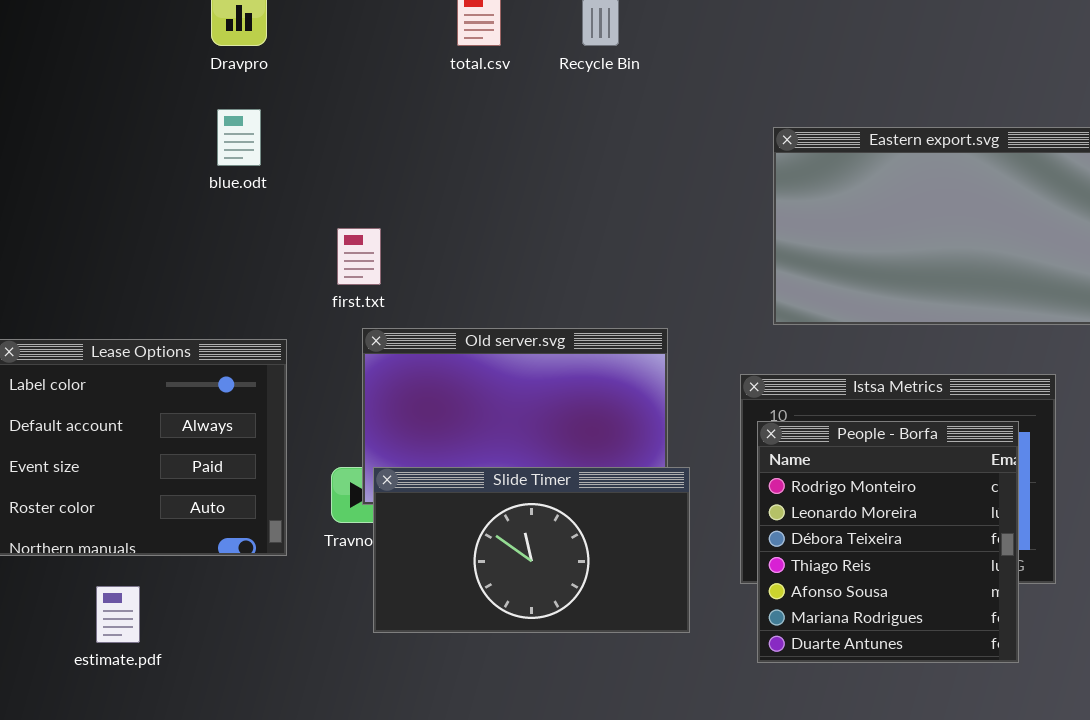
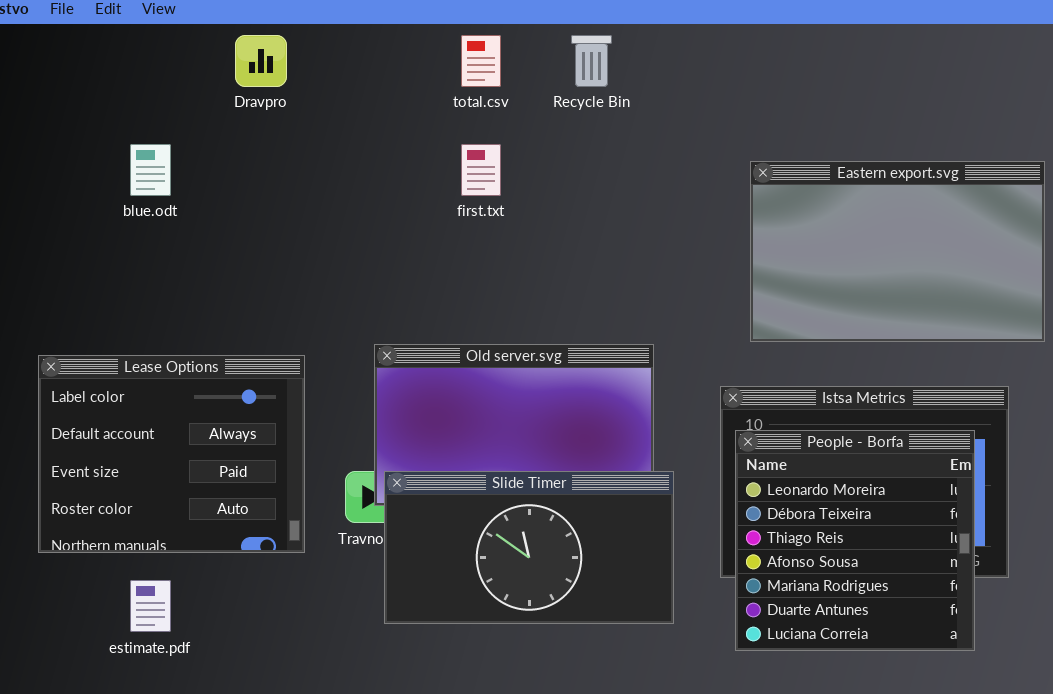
blue.odt: [217,109,261,166] -> [130,144,171,196], moved
first.txt: [337,228,381,285] -> [461,144,501,196], moved
People - Borfa: [757,421,1019,663] -> [735,430,975,651], scrolled down 1 row

